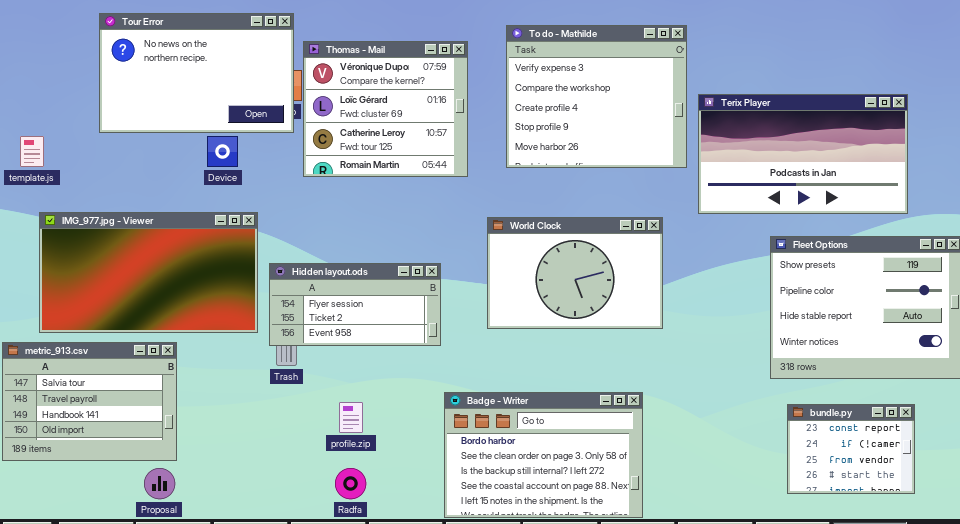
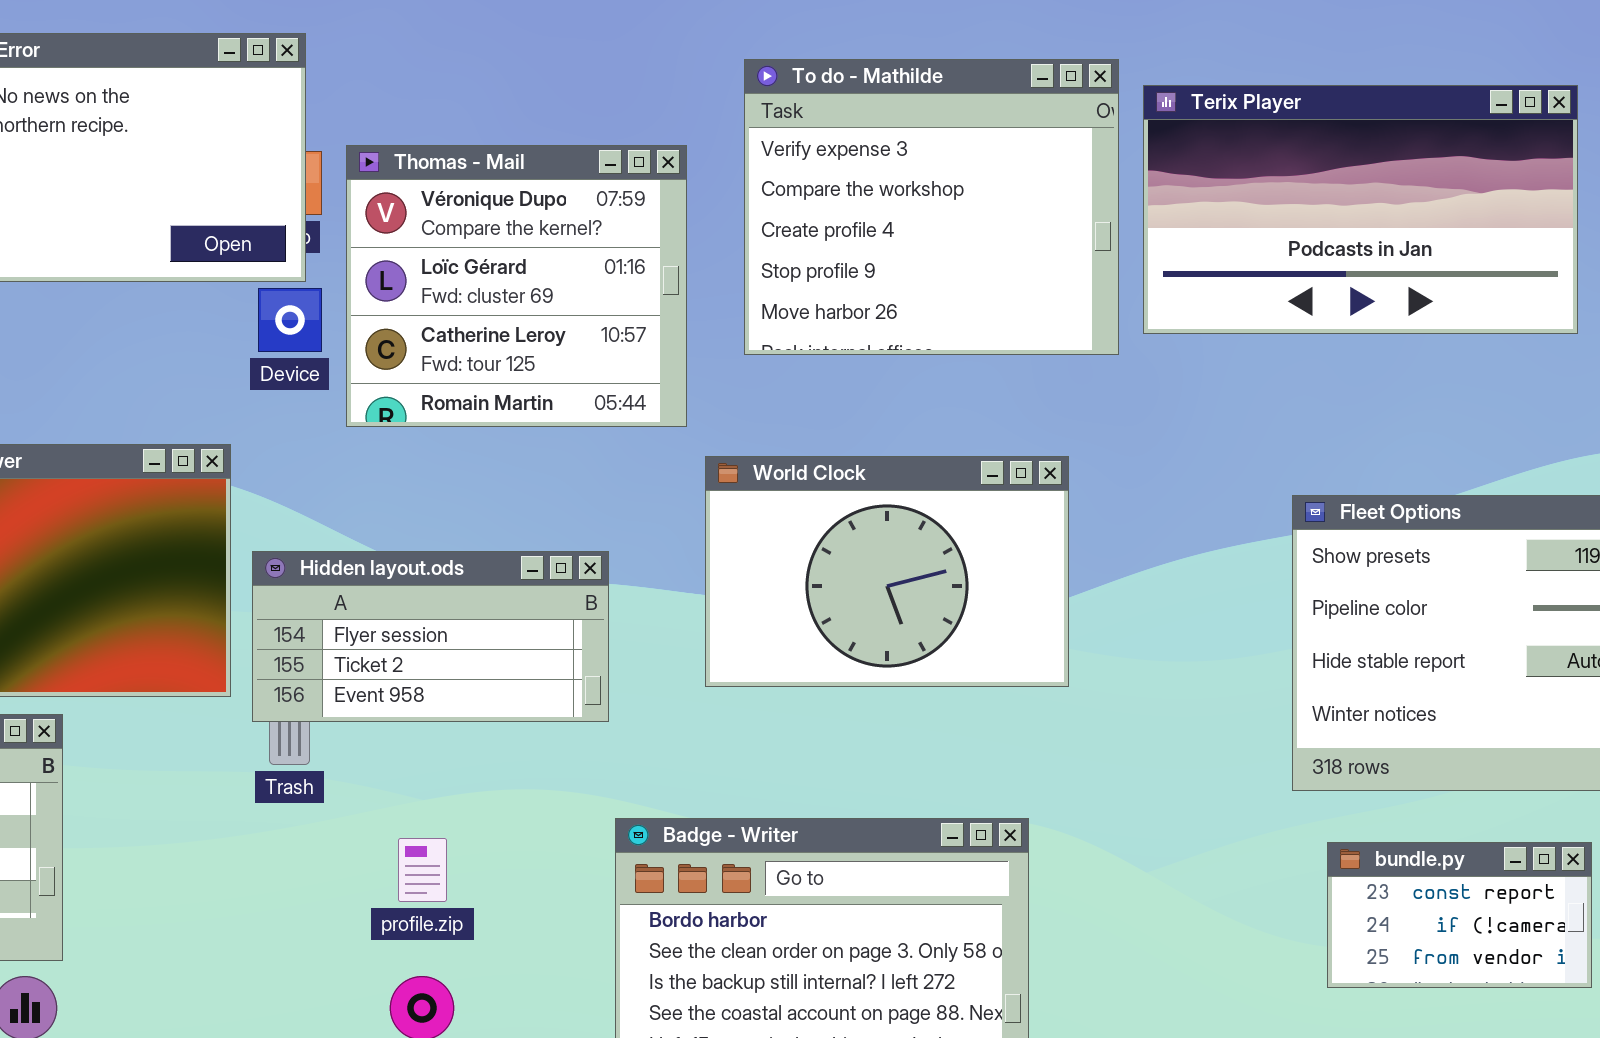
Thomas - Mail: [303,41,468,177] -> [346,145,687,427], moved
Terix Player: [698,94,908,214] -> [1143,85,1578,334], moved
Device: [207,136,238,167] -> [258,288,322,352], moved
bundle.py: [787,404,915,494] -> [1327,842,1592,988], resized

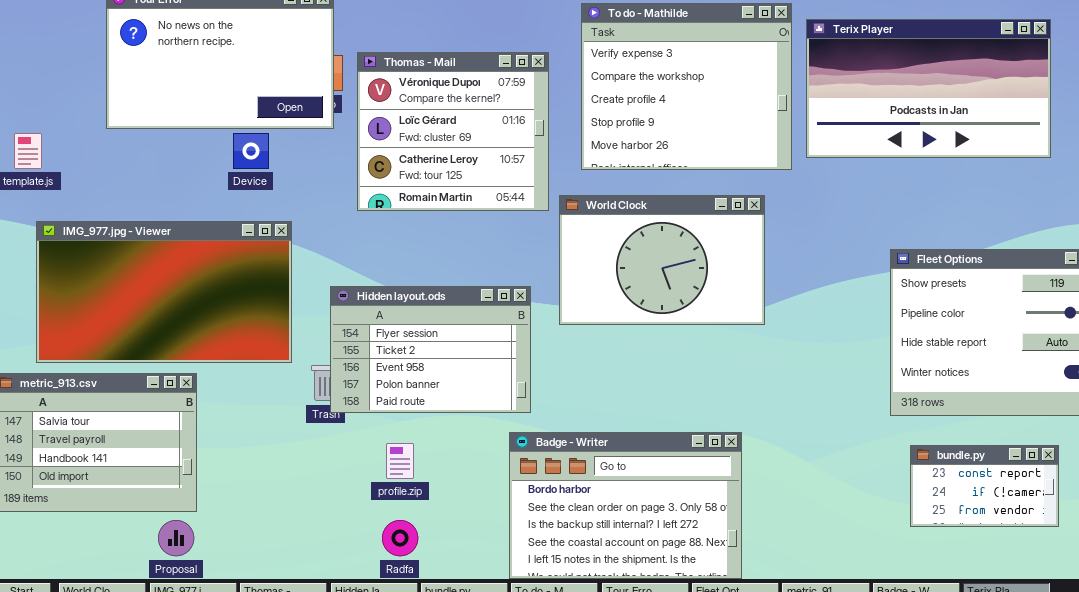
Device: [258,288,322,352] -> [233,133,269,169], moved
World Clock: [705,456,1069,687] -> [559,195,765,325], moved
Hidden layout.ods: [252,551,609,722] -> [330,286,531,413], moved, resized

